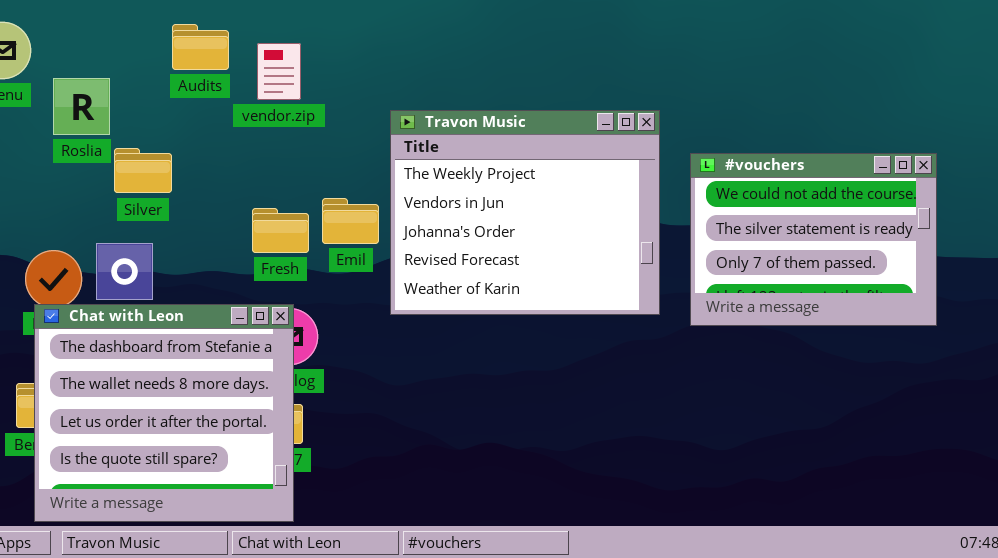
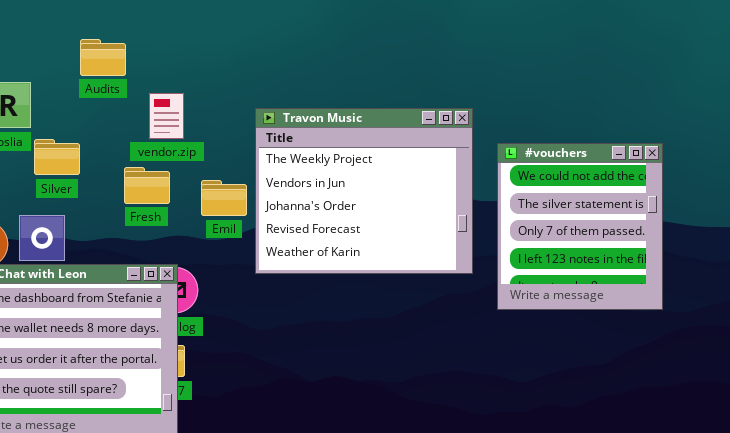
vendor.zip: [257,43,301,100] -> [149,93,184,139], moved
#vouchers: [690,153,937,326] -> [497,143,663,310], resized
Fresh: [252,208,309,253] -> [124,167,170,204], moved

